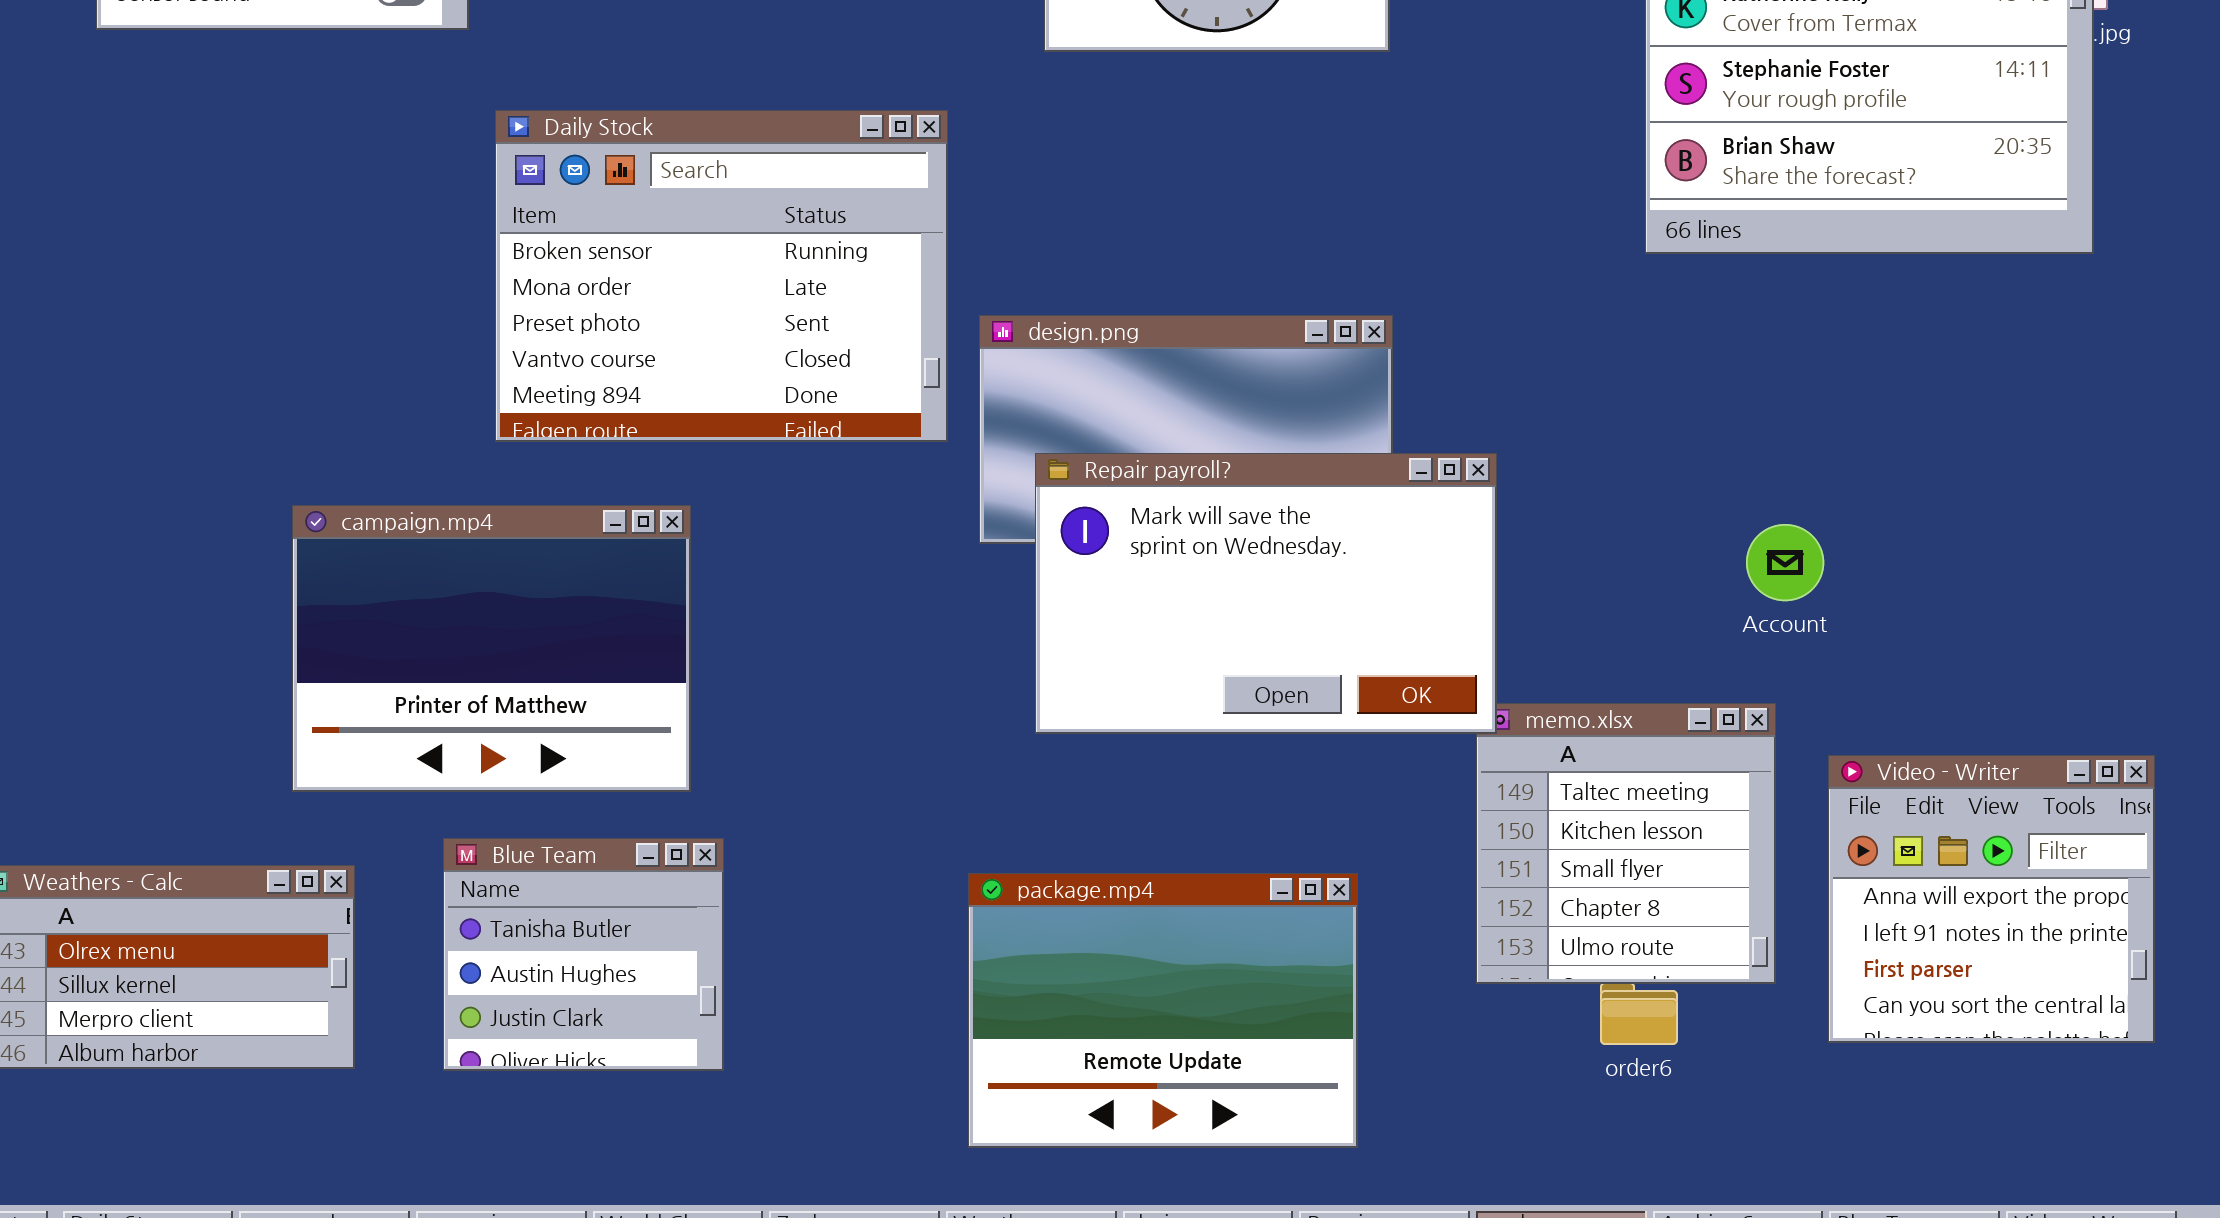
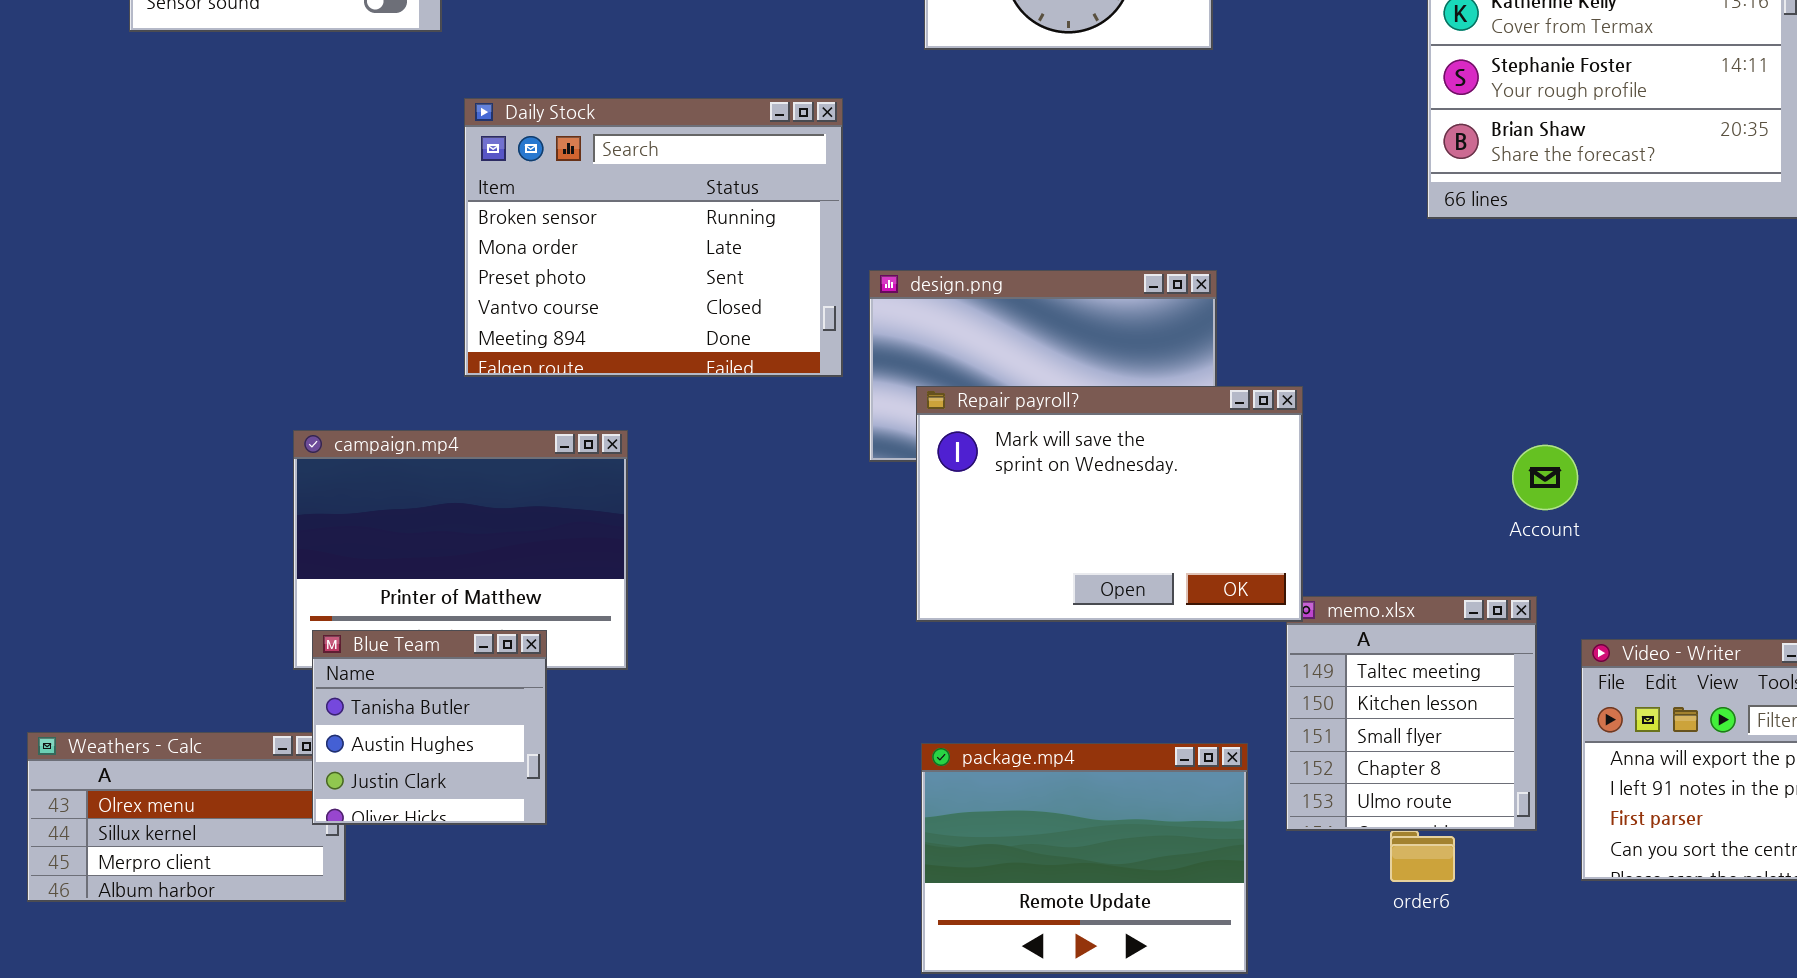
Blue Team: [443,838,724,1071] -> [312,630,547,825], moved
package.mp4: [968,873,1358,1148] -> [921,743,1248,974], moved

